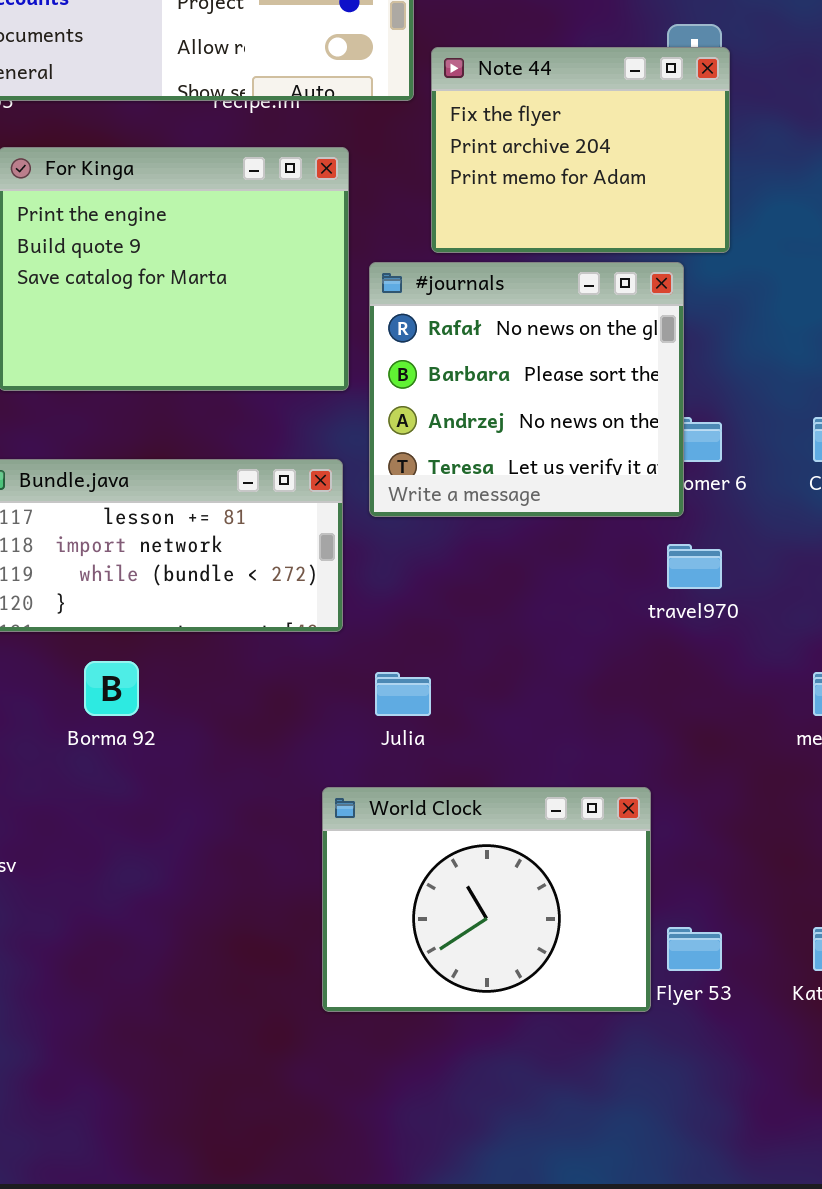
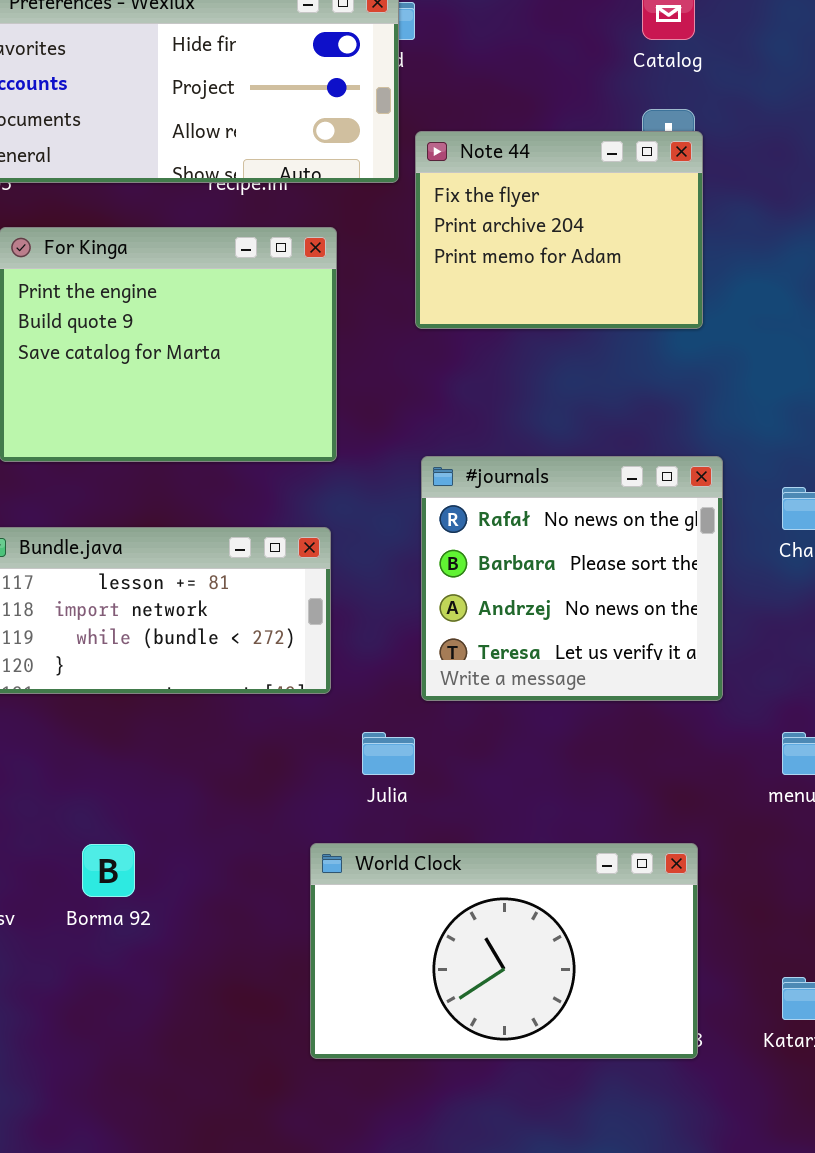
#journals: [369,262,684,517] -> [421,456,723,701], moved
Borma 92: [84,661,139,716] -> [82,844,135,897], moved
World Clock: [322,787,651,1012] -> [310,843,698,1059], resized

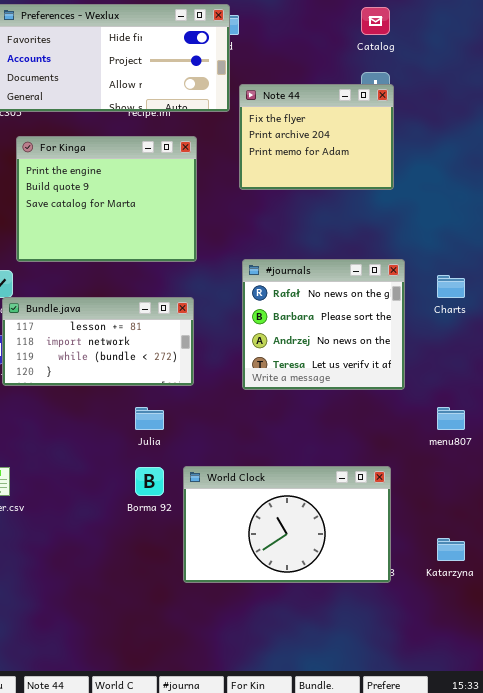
Julia: [362,732,415,775] -> [135,407,164,430], moved
Borma 92: [82,844,135,897] -> [135,467,164,496], moved

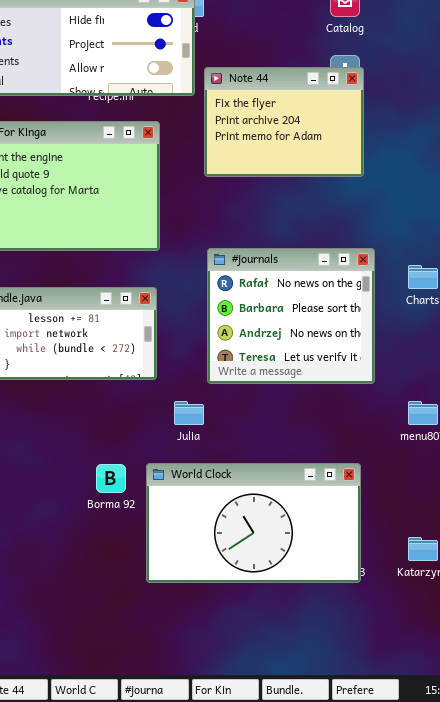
Julia: [135,407,164,430] -> [174,401,204,425], moved

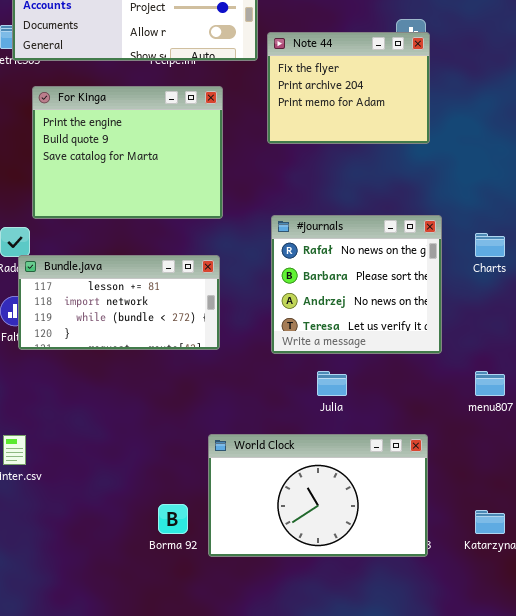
Julia: [174,401,204,425] -> [317,371,347,396], moved
Borma 92: [96,464,126,493] -> [158,504,188,534], moved

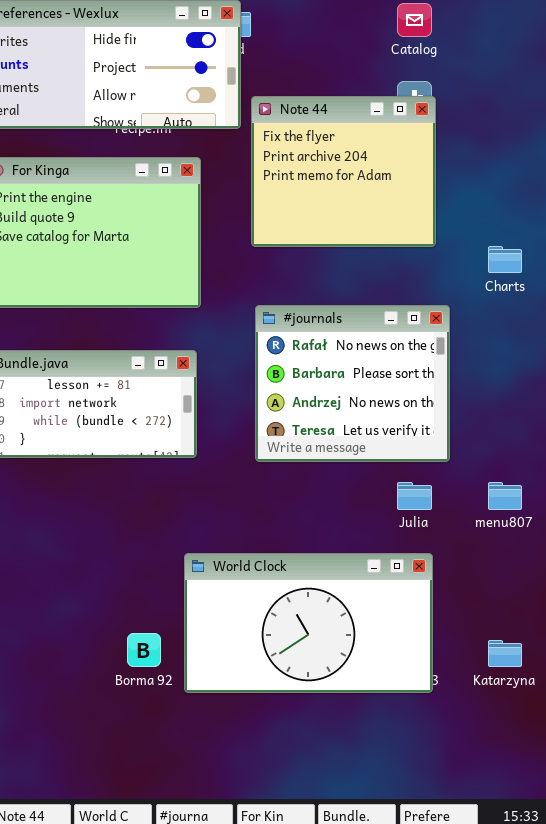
Note 44: [267,32,430,144] -> [251,96,436,247], resized
Charts: [475,233,505,257] -> [488,246,522,273], moved
Julia: [317,371,347,396] -> [397,482,432,510], moved

